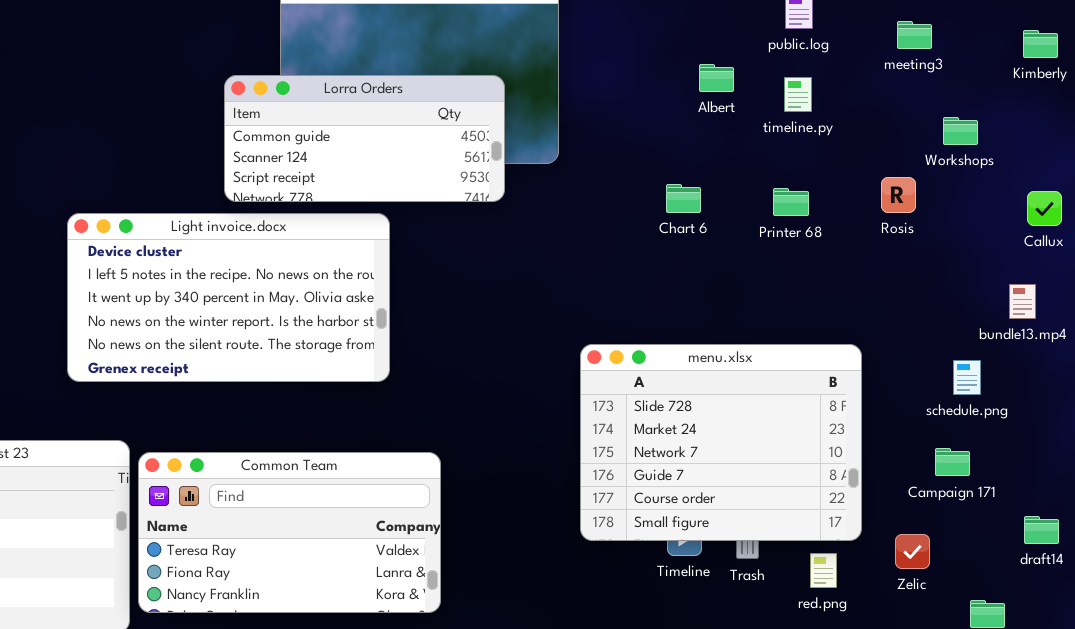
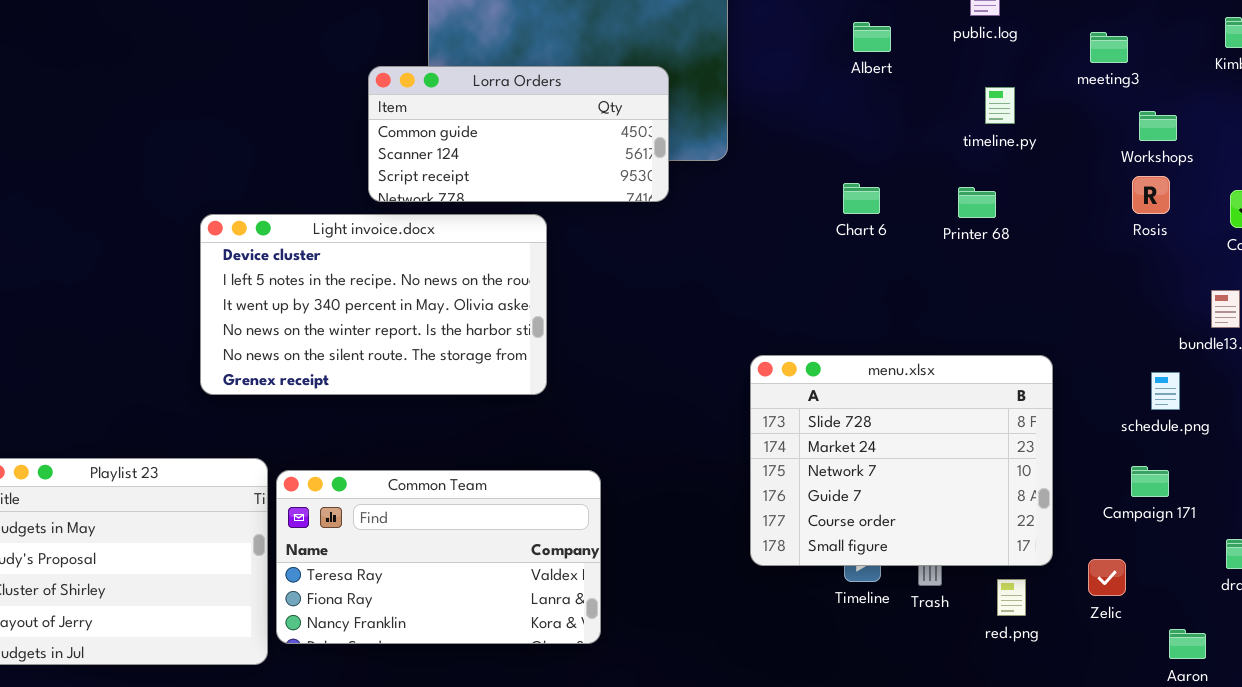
meeting3: [897,21,932,49] -> [1090,32,1128,63], moved
Albert: [699,64,734,92] -> [853,22,891,52], moved
timeline.py: [784,77,812,112] -> [985,87,1015,124], moved
Rosis: [881,177,916,213] -> [1132,176,1170,214], moved

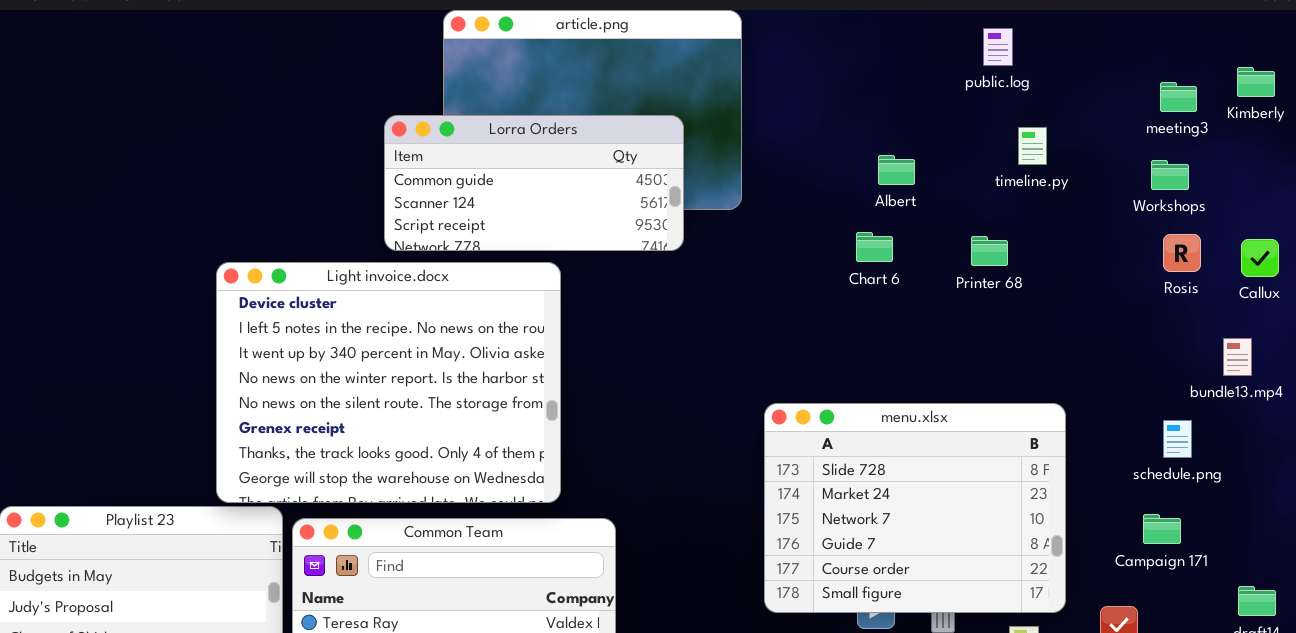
Albert: [853,22,891,52] -> [878,155,915,185], moved
meeting3: [1090,32,1128,63] -> [1160,82,1197,112], moved
timeline.py: [985,87,1015,124] -> [1018,127,1047,165], moved
Rosis: [1132,176,1170,214] -> [1163,234,1201,272], moved
Light invoice.docx: [200,214,547,395] -> [216,262,561,503], resized

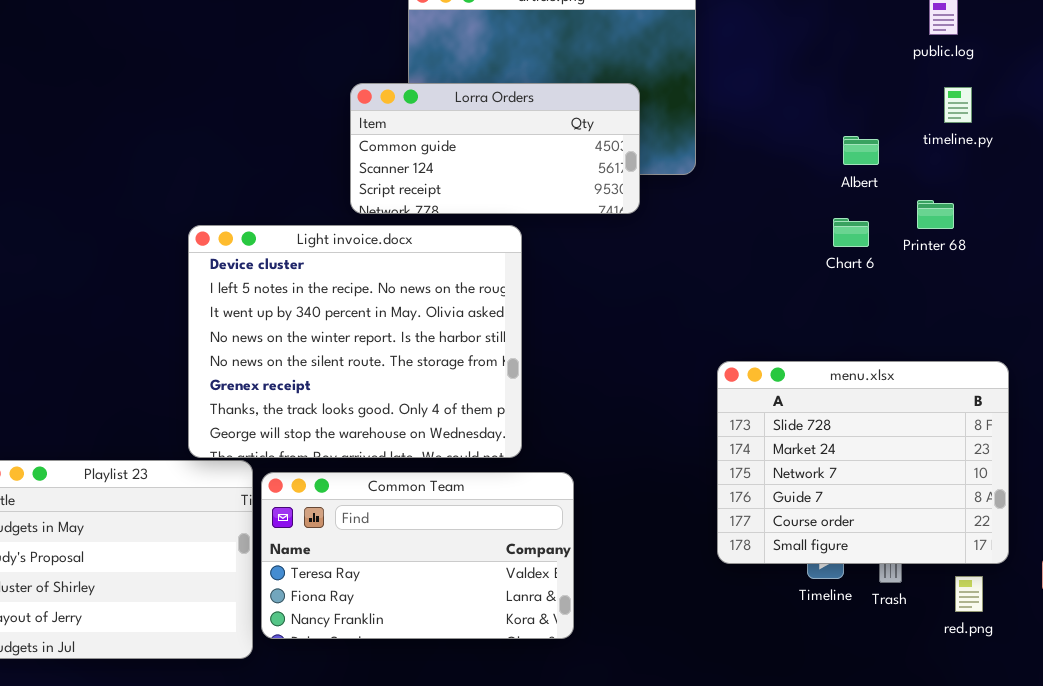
timeline.py: [1018,127,1047,165] -> [944,87,972,123], moved
Albert: [878,155,915,185] -> [843,136,879,165], moved
Chart 6: [856,232,893,262] -> [833,218,869,247], moved

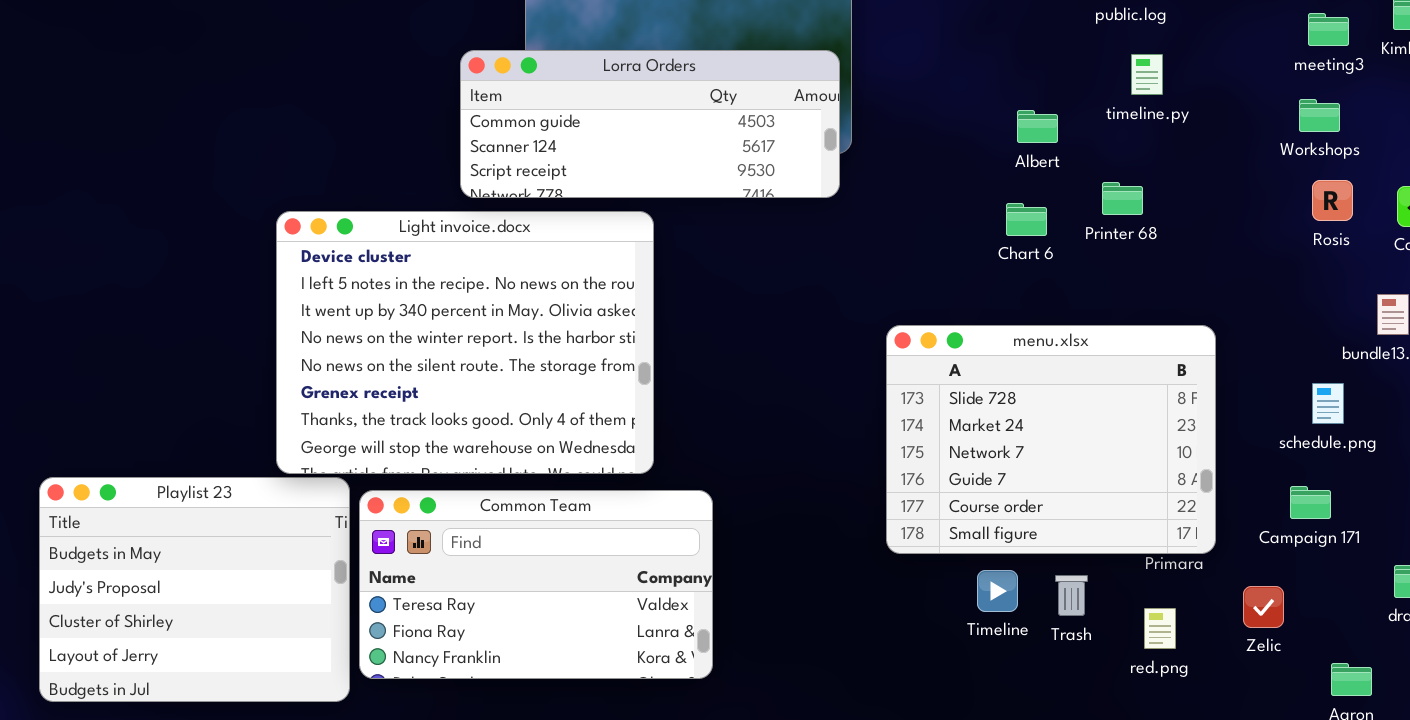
Lorra Orders: [350,83,640,214] -> [460,50,840,198], resized
menu.xlsx: [717,361,1009,564] -> [886,325,1216,554], moved

